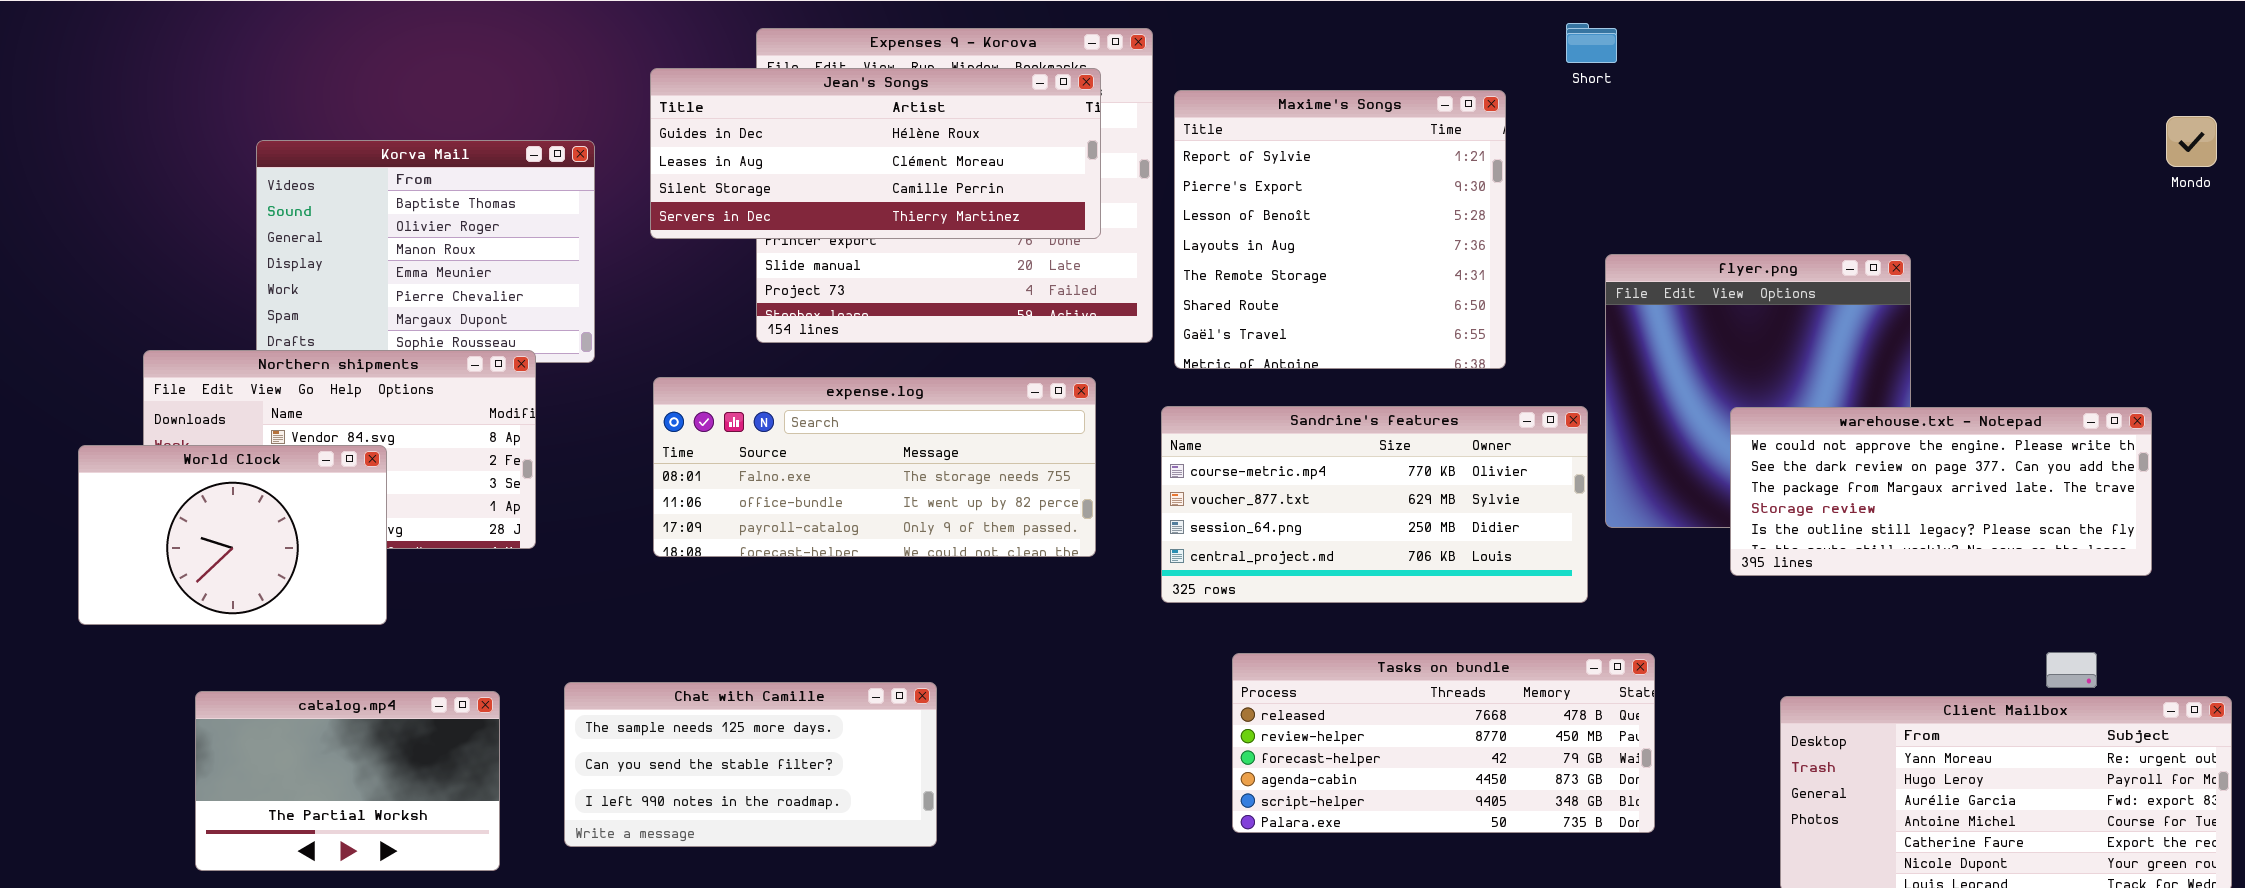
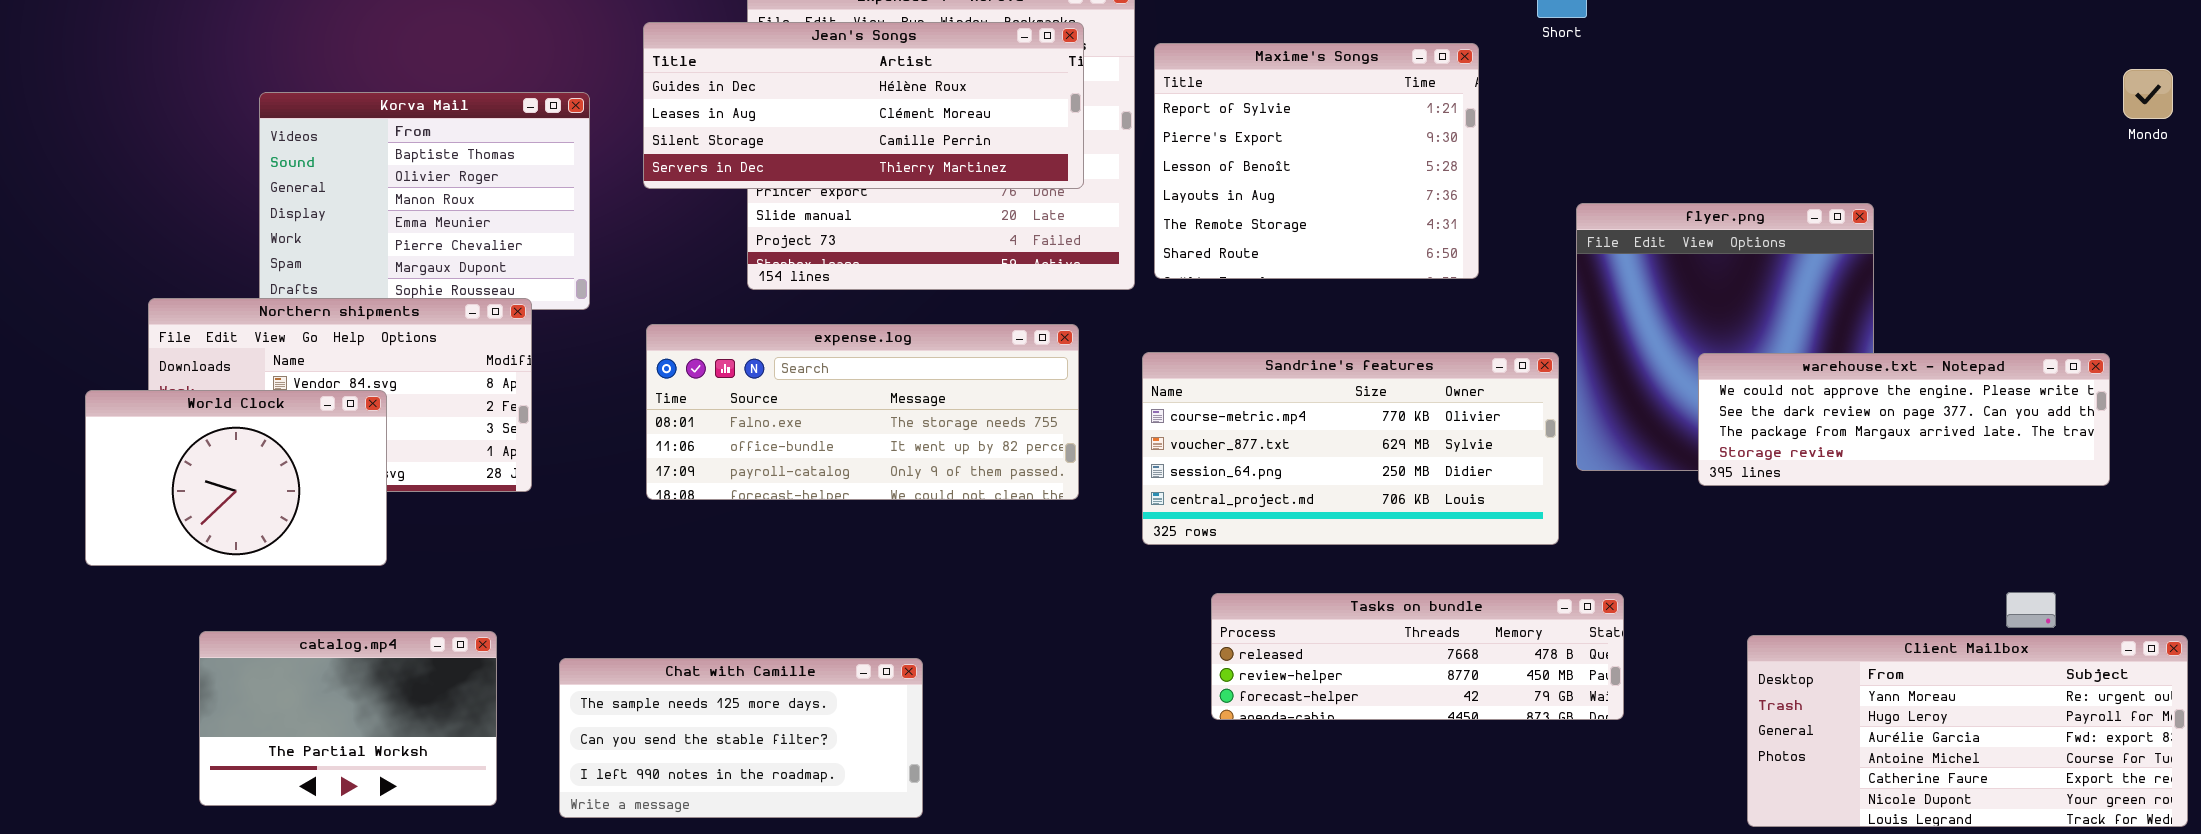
Maxime's Songs: [1174,90,1506,369] -> [1154,43,1479,279], resized
warehouse.txt - Notepad: [1730,407,2152,576] -> [1698,353,2110,486], resized
Tasks on bundle: [1232,653,1655,833] -> [1211,593,1624,720], resized
Chat with Camille: [564,682,937,847] -> [559,658,923,818], moved

